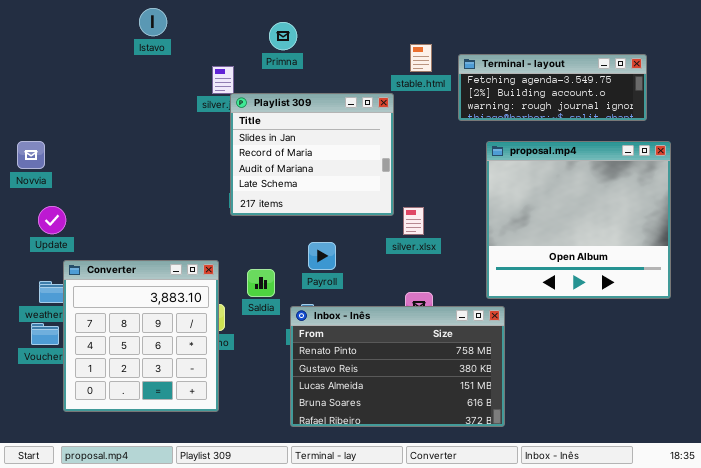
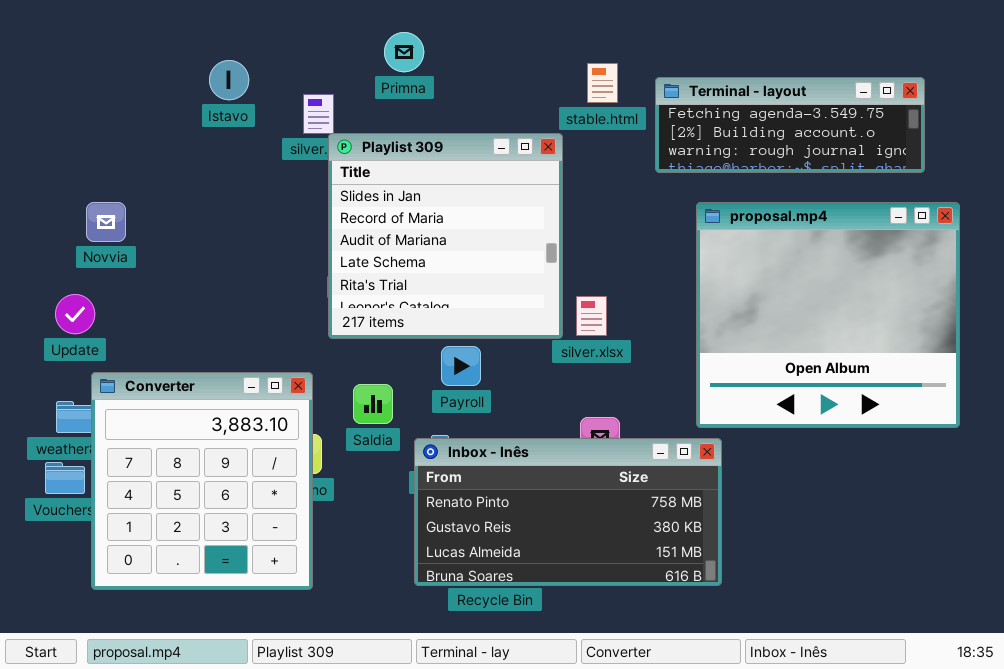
Istavo: [139,8,167,36] -> [209,60,249,100], moved
Playlist 309: [230,93,394,216] -> [328,133,563,339], resized
Novvia: [17,141,45,169] -> [86,202,126,242], moved
Inbox - Inês: [290,306,505,427] -> [414,438,722,586], resized

